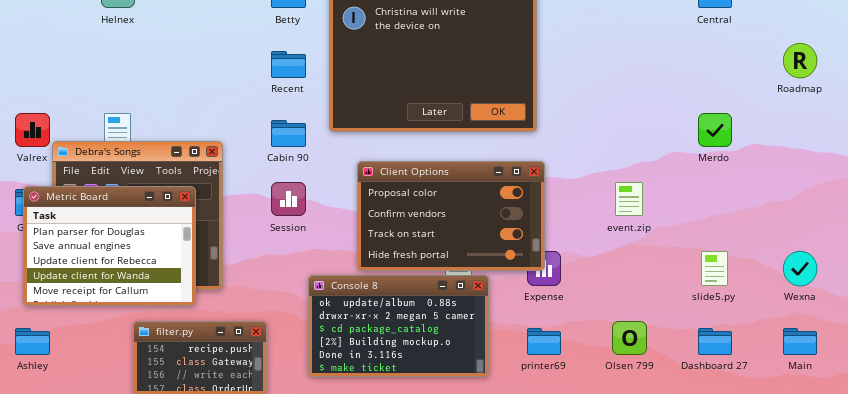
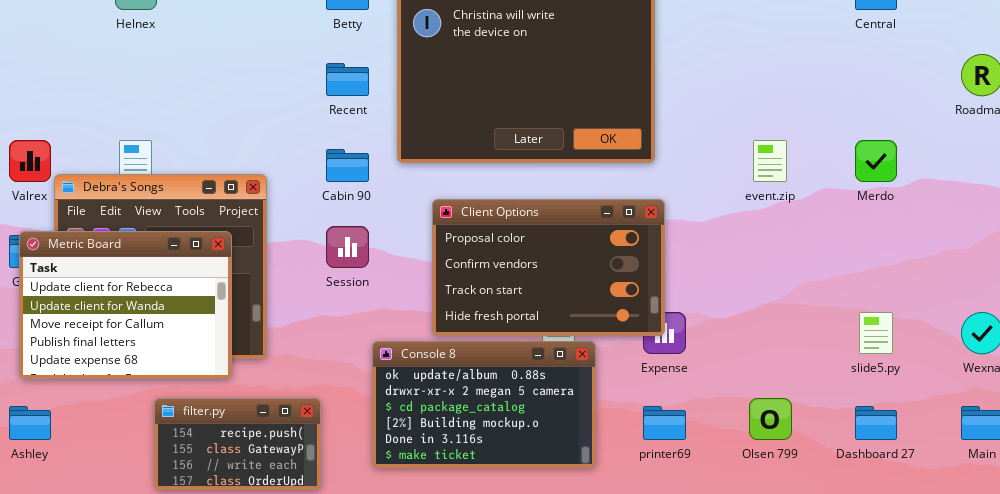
event.zip: [615,182,643,216] -> [753,140,787,182], moved
Metric Board: [23,186,196,306] -> [19,231,232,379], scrolled down 2 rows

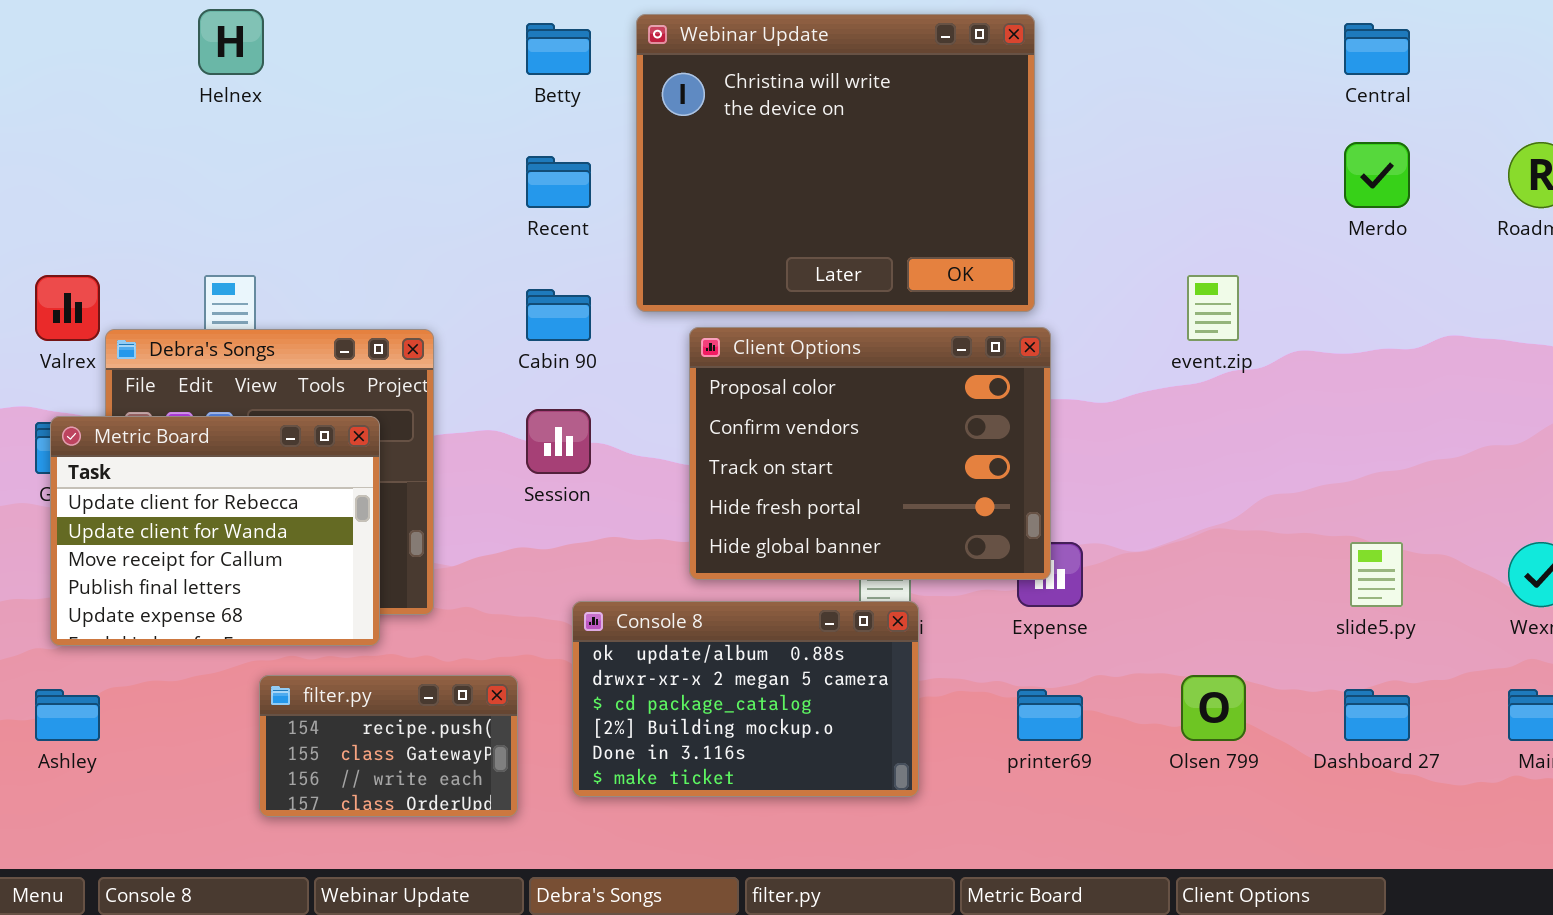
Merdo: [855,140,897,182] -> [1344,142,1410,208], moved
Client Options: [432,199,665,336] -> [689,327,1051,580], resized
Console 8: [372,341,596,468] -> [572,601,919,797], moved

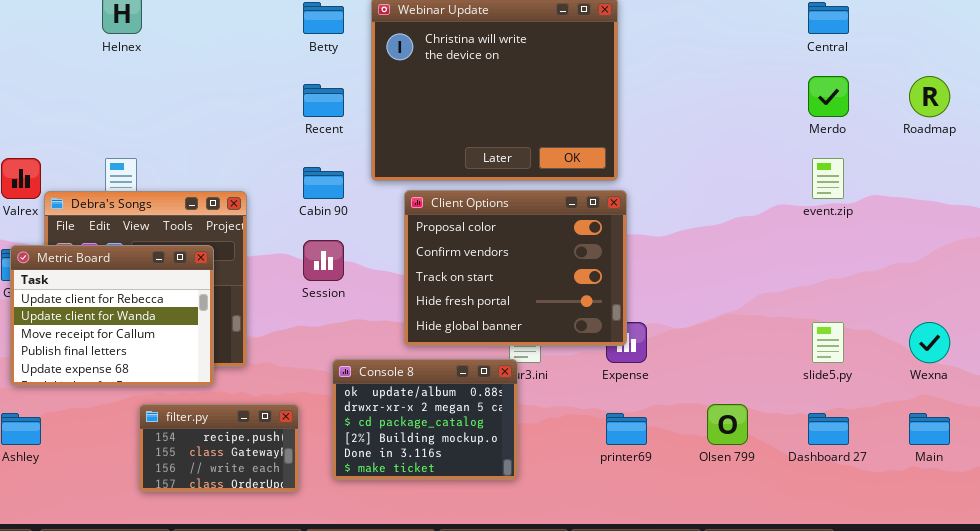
event.zip: [1187,275,1239,341] -> [812,158,844,199], moved
Console 8: [572,601,919,797] -> [332,359,518,480], resized

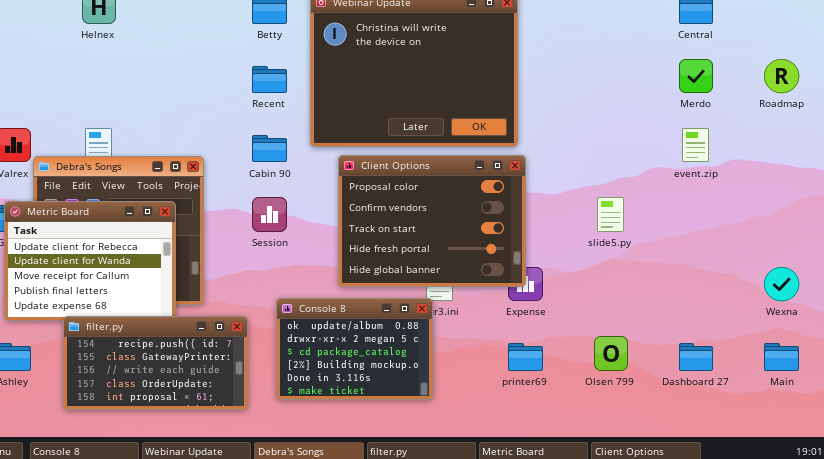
slide5.py: [812,322,844,363] -> [597,197,624,232], moved
filter.py: [139,404,299,492] -> [63,316,248,410], resized

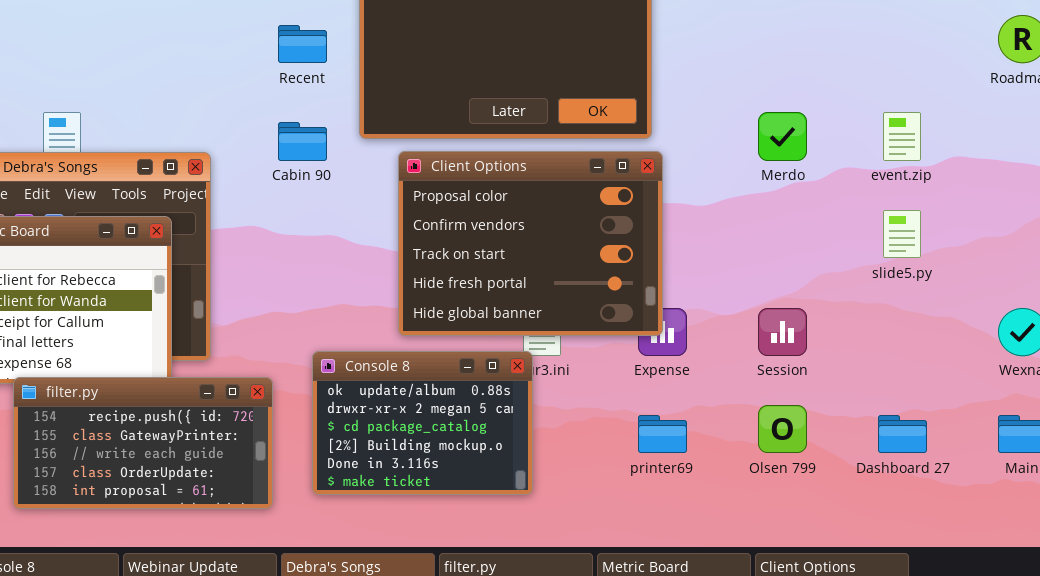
Merdo: [679,59,713,93] -> [758,112,807,161], moved
Session: [252,197,287,232] -> [758,308,807,356], moved
slide5.py: [597,197,624,232] -> [883,210,921,258], moved

